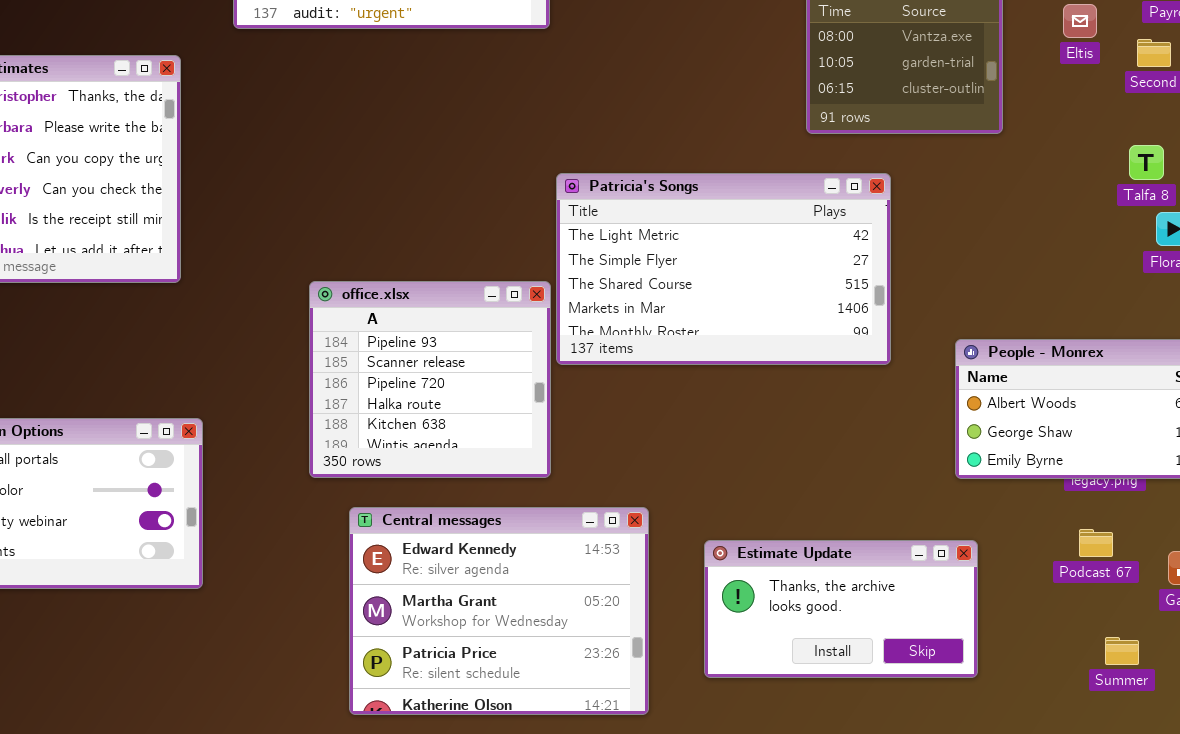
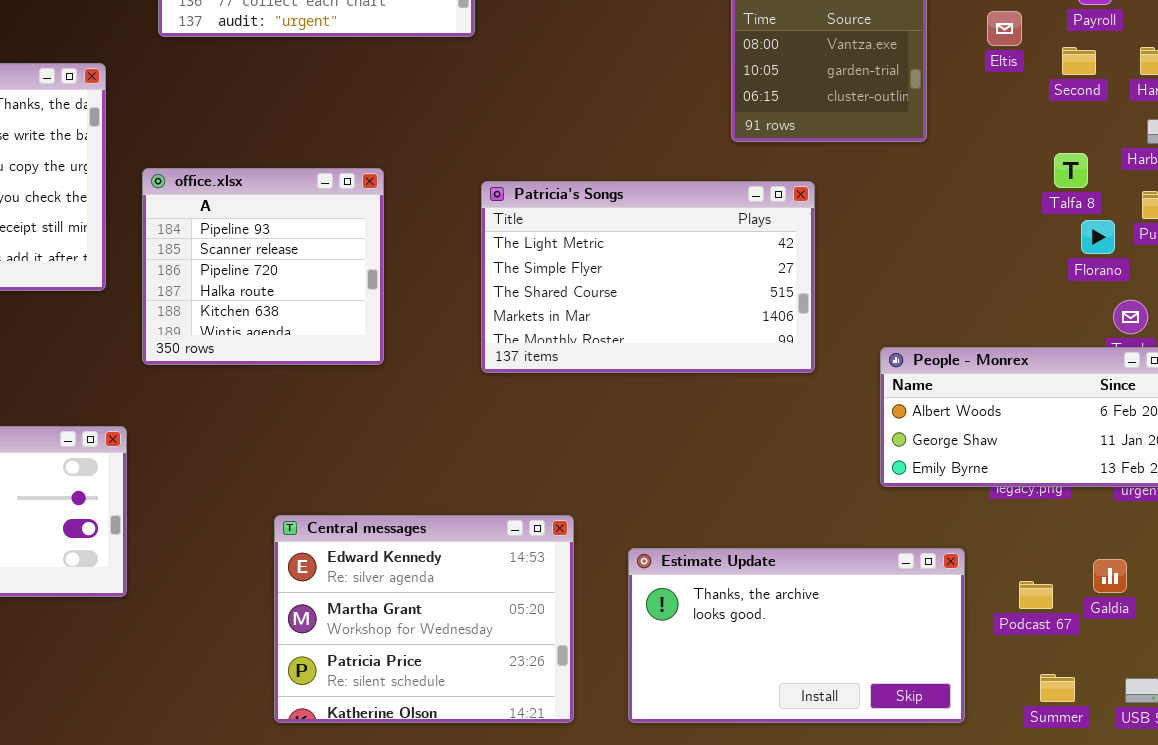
office.xlsx: [309,281,551,478] -> [142,168,384,365], moved
Podcast 67: [1079,529,1113,557] -> [1019,581,1053,609], moved
Estimate Update: [704,540,978,678] -> [628,548,965,723], resized
Summer: [1105,637,1139,665] -> [1040,674,1075,702], moved

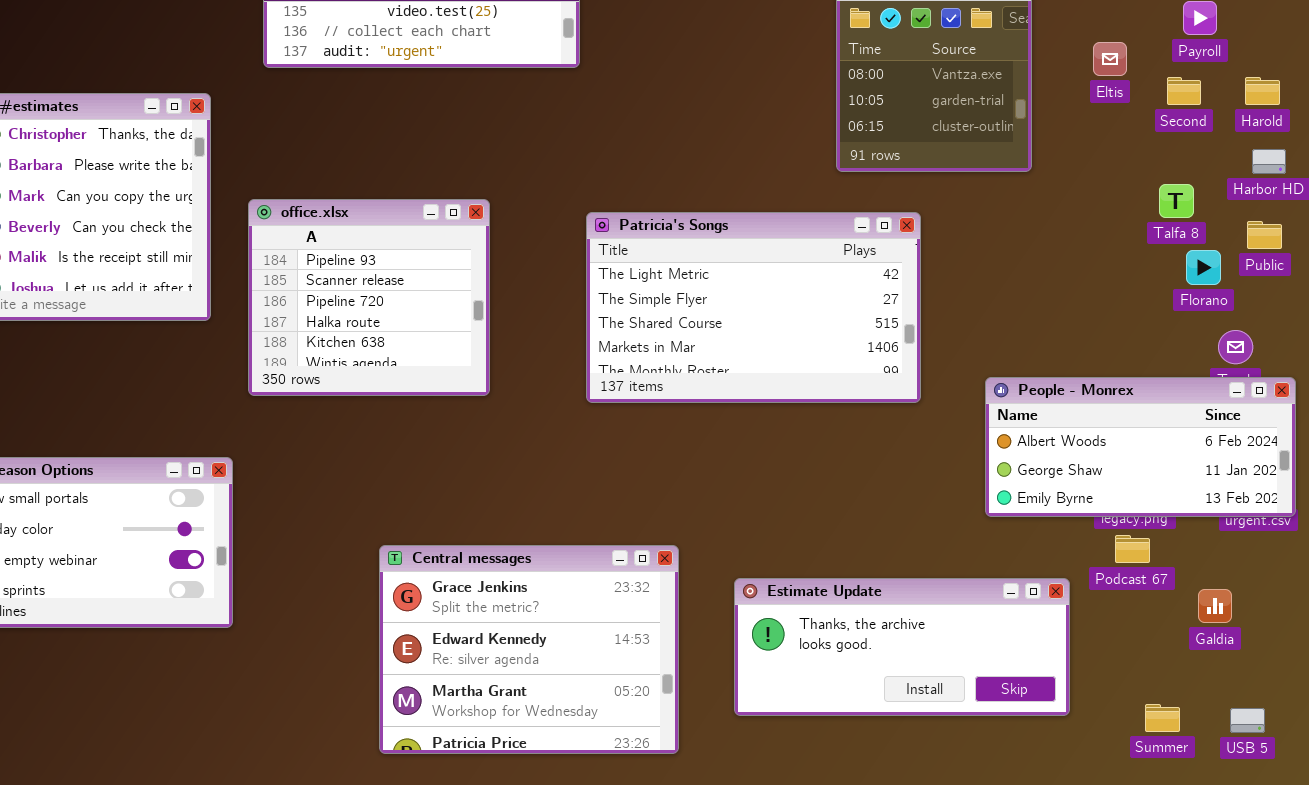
Central messages: [274,515,574,723] -> [379,545,679,754], scrolled up 1 row
Estimate Update: [628,548,965,723] -> [734,578,1070,716], resized
Podcast 67: [1019,581,1053,609] -> [1115,535,1150,563], moved

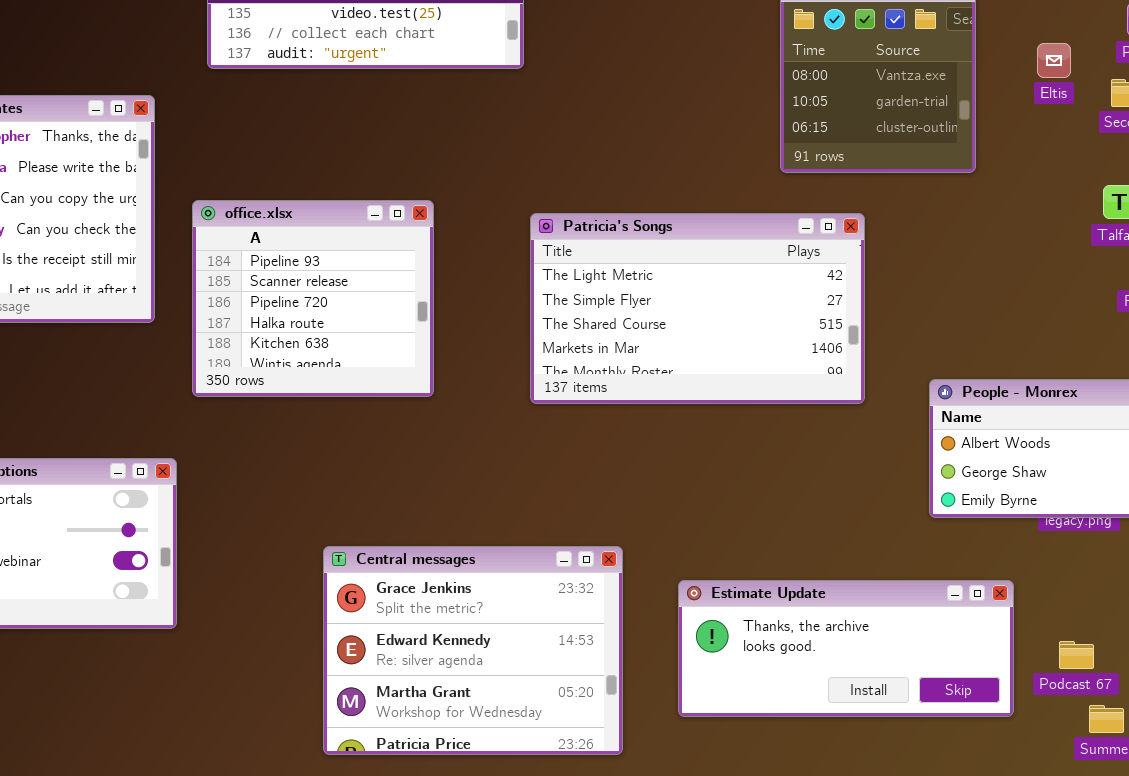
Podcast 67: [1115,535,1150,563] -> [1059,641,1094,669], moved

